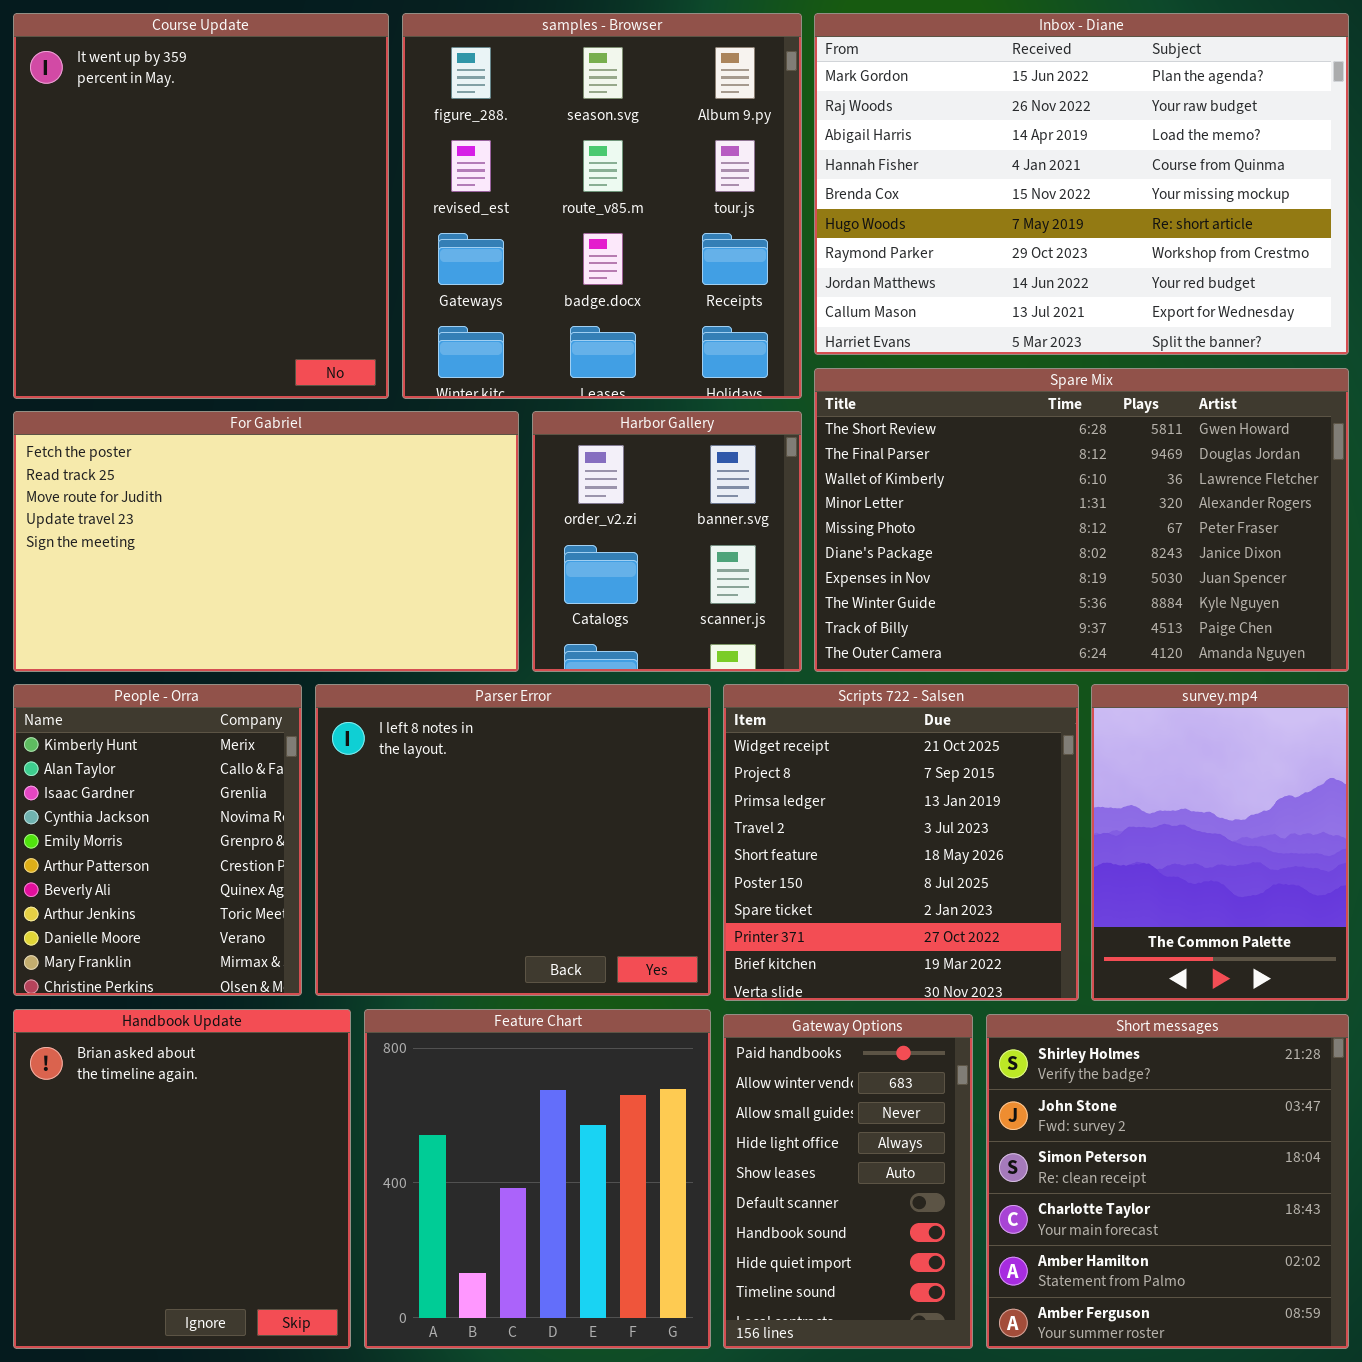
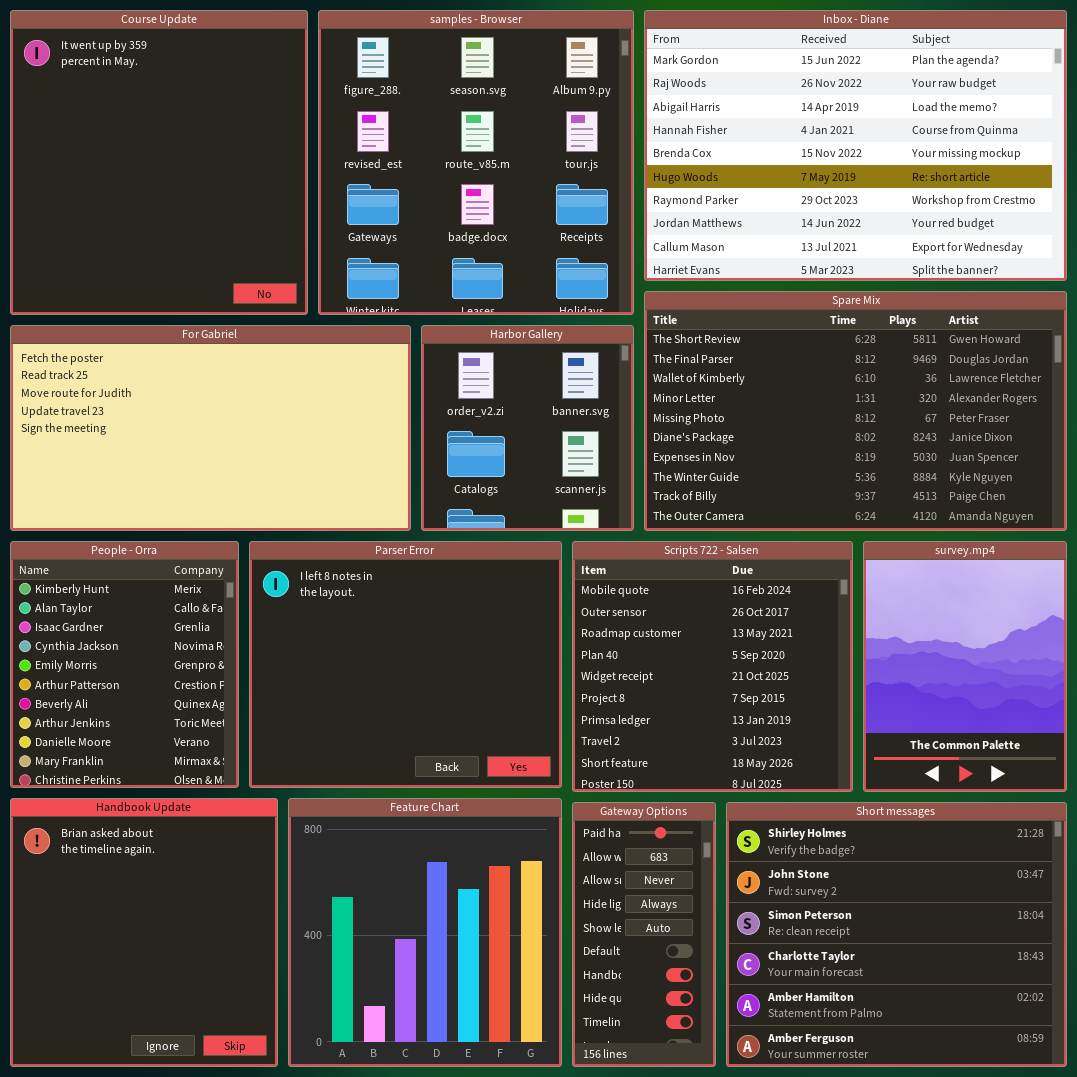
Scripts 722 - Salsen: [723,684,1079,1001] -> [572,541,853,792], scrolled up 4 rows
Gateway Options: [723,1014,973,1349] -> [572,802,716,1067], resized
Short messages: [986,1014,1349,1349] -> [726,802,1067,1067], resized

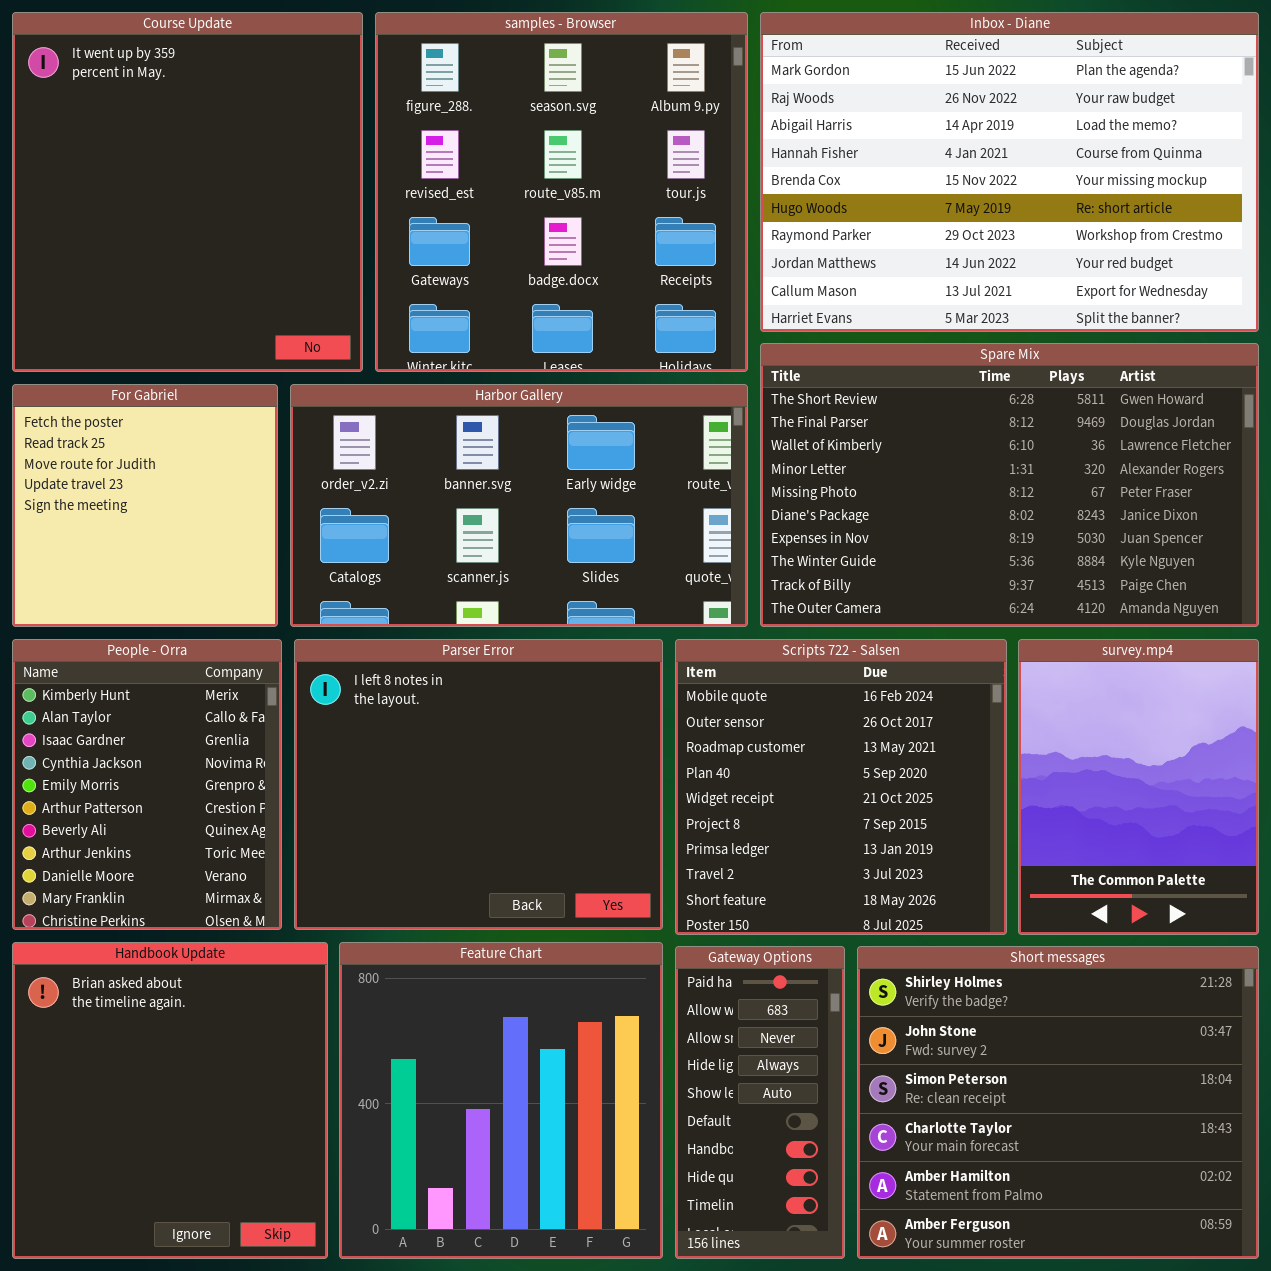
For Gabriel: [10,325,411,531] -> [12,384,278,627], resized
Harbor Gallery: [421,325,634,531] -> [290,384,748,627], resized

